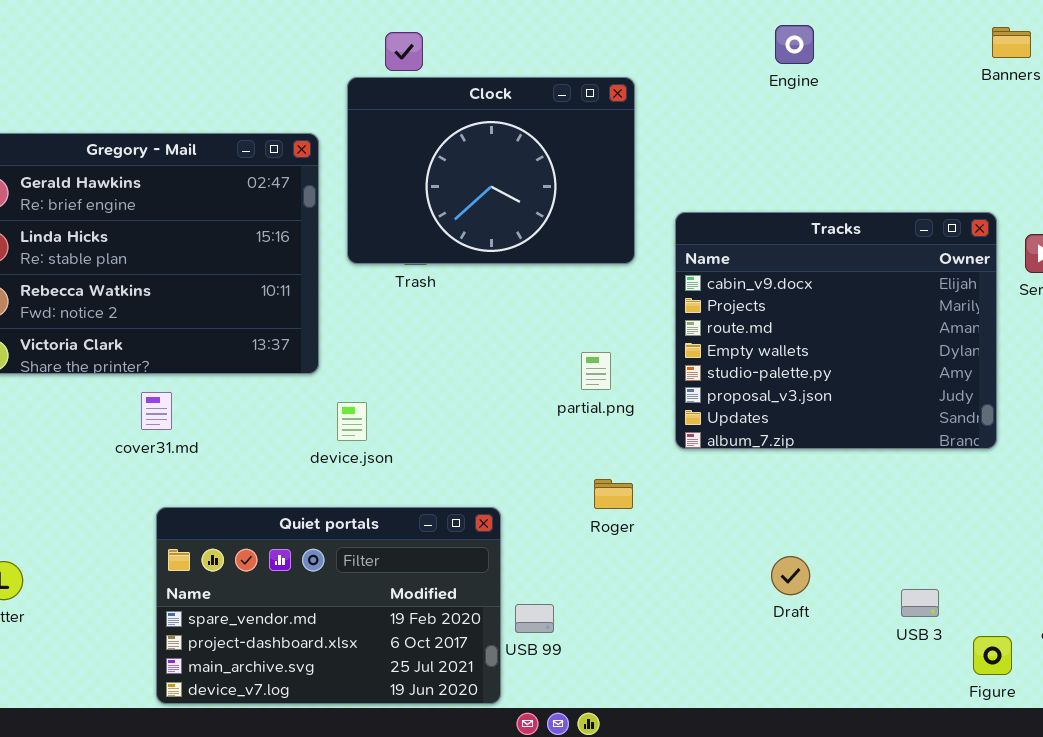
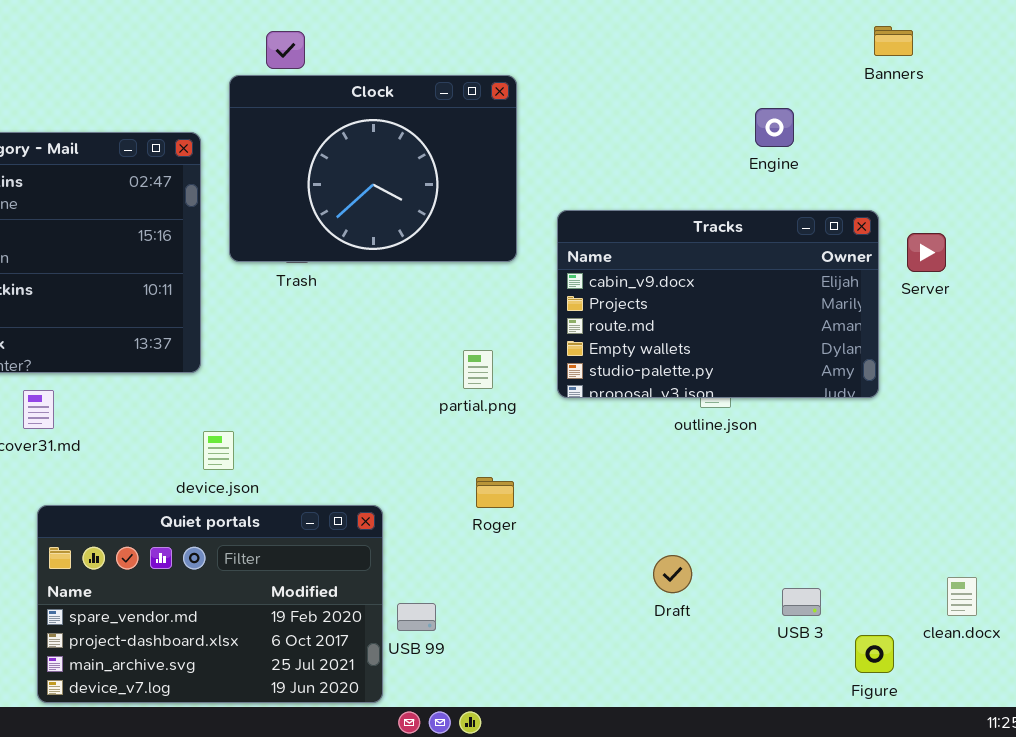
Engine: [775,25,814,64] -> [755,108,794,147], moved
Tracks: [675,212,997,449] -> [557,210,879,398], resized
device.json: [337,402,367,441] -> [203,431,234,470], moved

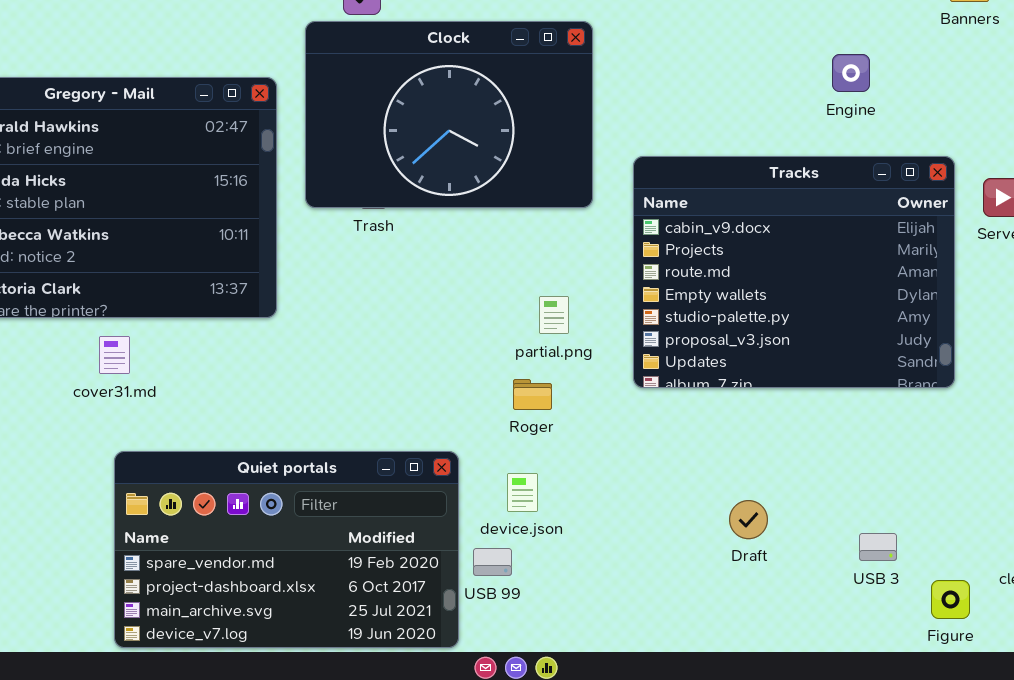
Tracks: [557,210,879,398] -> [633,156,955,388], resized
device.json: [203,431,234,470] -> [507,473,538,512], moved
Roger: [476,477,514,508] -> [513,379,552,410], moved

